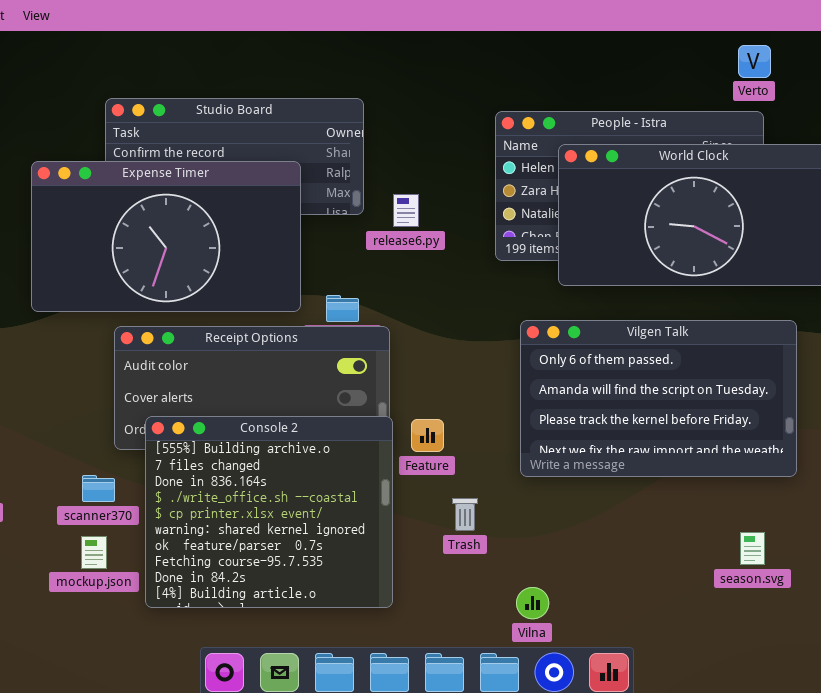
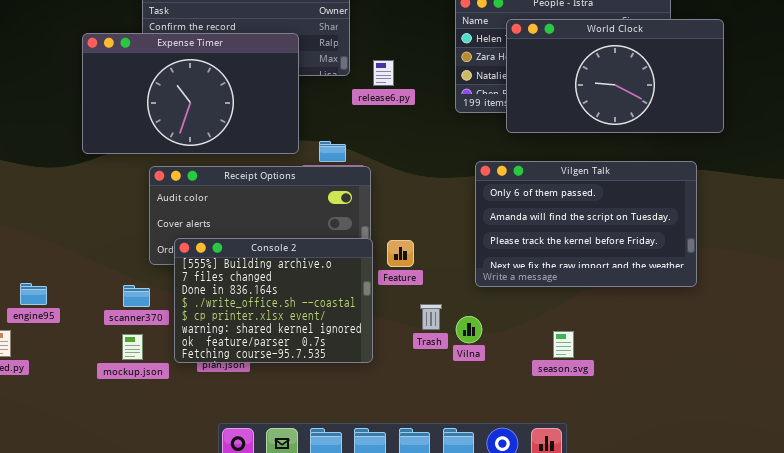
Console 2: [145,416,393,608] -> [174,238,373,363], resized
season.svg: [740,532,765,565] -> [553,331,574,358], moved
Vilna: [516,587,549,619] -> [456,316,482,343], moved

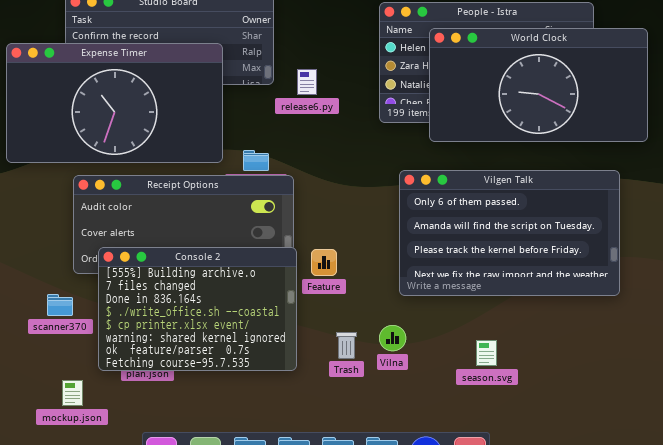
Trash: [420,304,442,330] -> [336,332,357,359], moved
mockup.json: [122,334,143,360] -> [62,380,83,406], moved

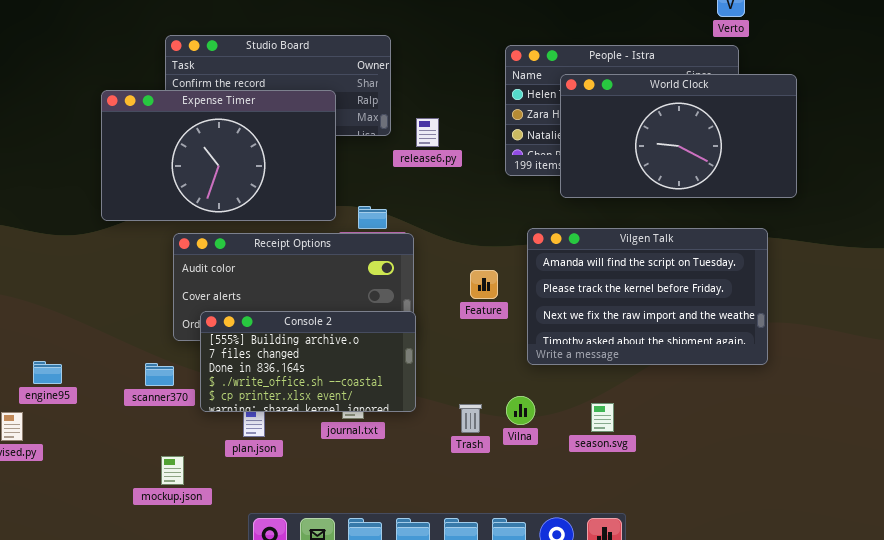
Vilgen Talk: [399,170,620,296] -> [527,228,768,365], scrolled down 1 row
Console 2: [98,247,297,371] -> [200,311,416,412], resized
Feature: [311,249,337,276] -> [470,270,498,299], moved
season.svg: [476,340,497,366] -> [591,403,614,432], moved

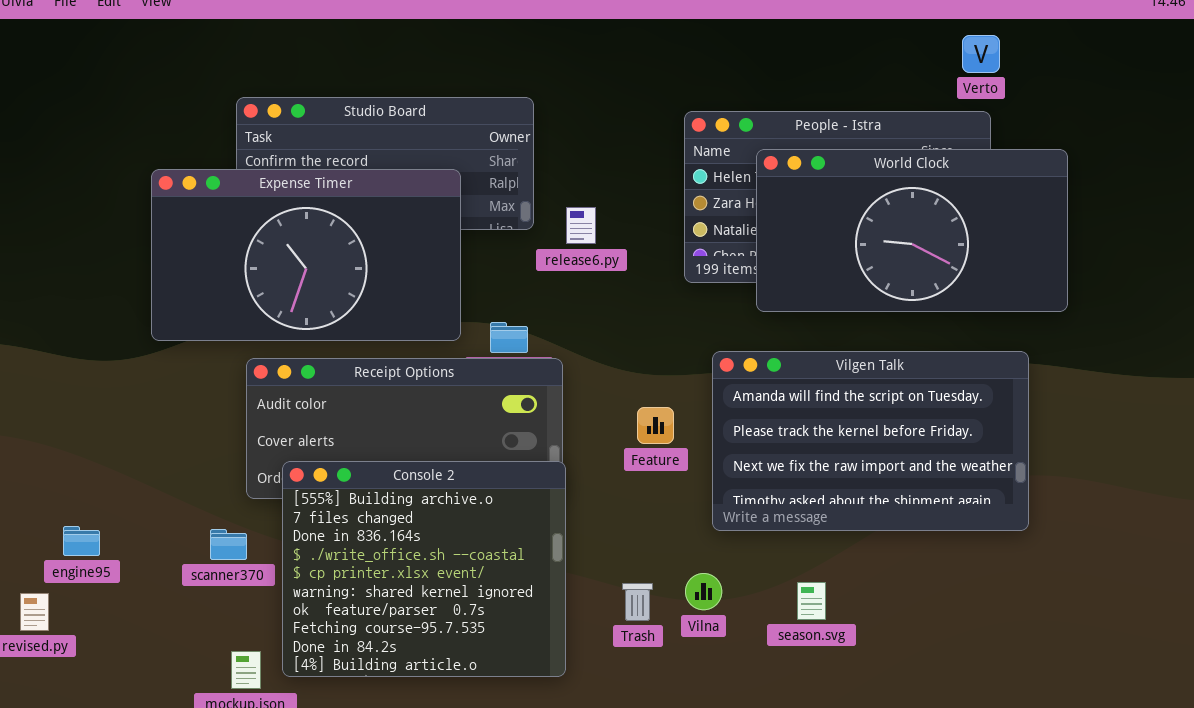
Console 2: [200,311,416,412] -> [282,461,566,677], resized

